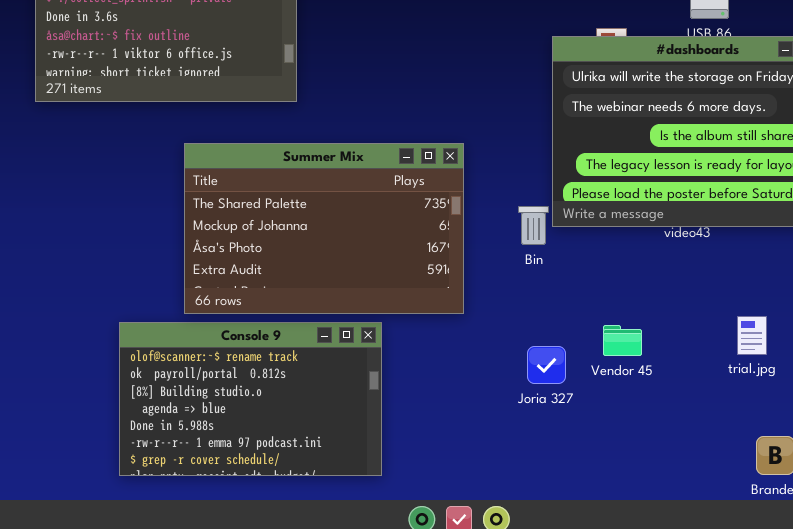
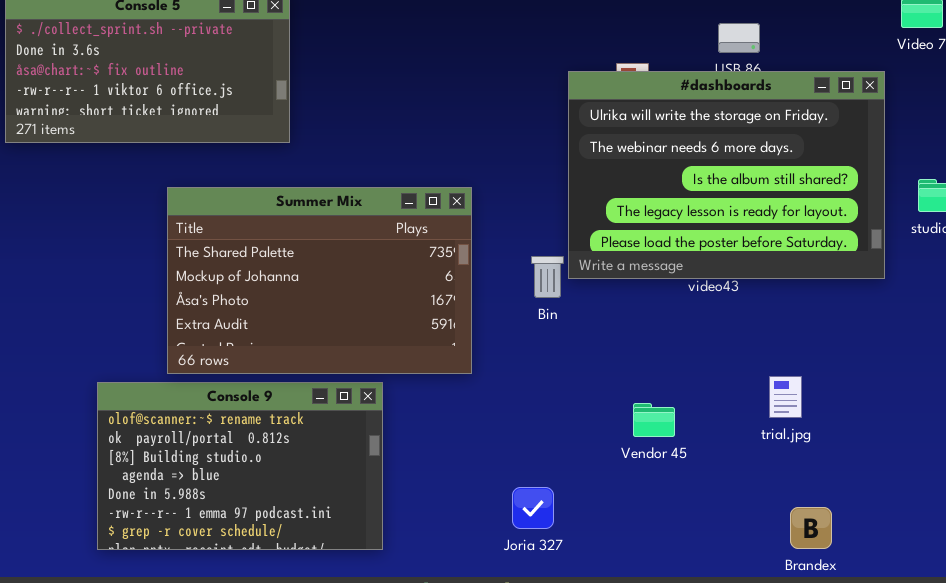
Vendor 45: [603,325,642,356] -> [633,403,675,437], moved
Joria 327: [527,346,566,384] -> [512,487,554,529], moved

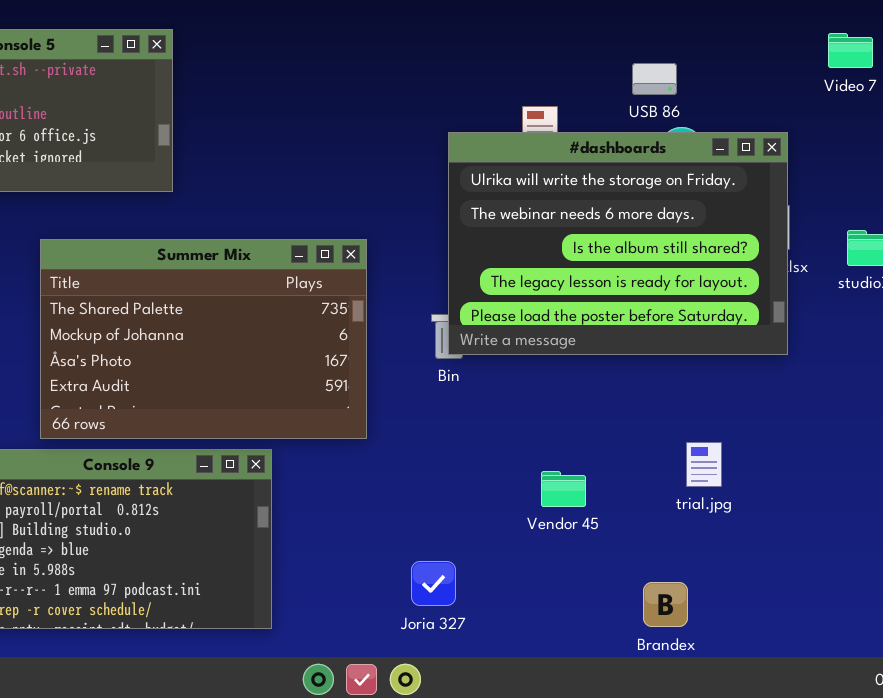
#dashboards: [568,71,885,279] -> [448,132,788,355], moved
Brandex: [790,507,832,549] -> [643,582,688,627], moved

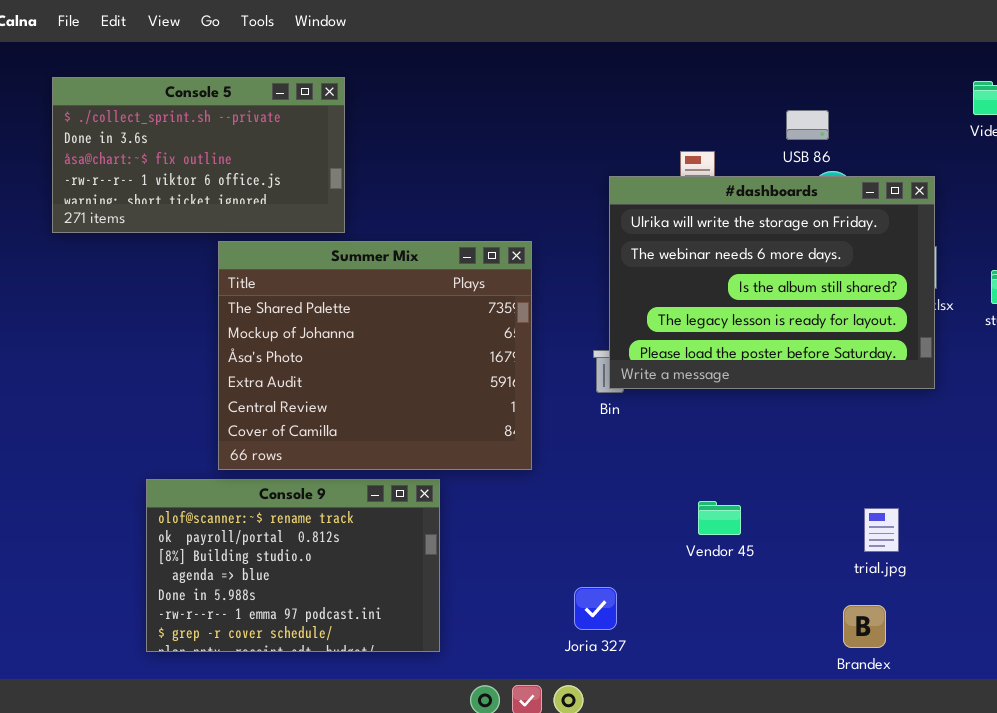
Summer Mix: [40,239,367,439] -> [218,241,532,470], resized
trial.jpg: [686,442,722,487] -> [864,508,899,552], moved
Brandex: [643,582,688,627] -> [843,605,886,648], moved

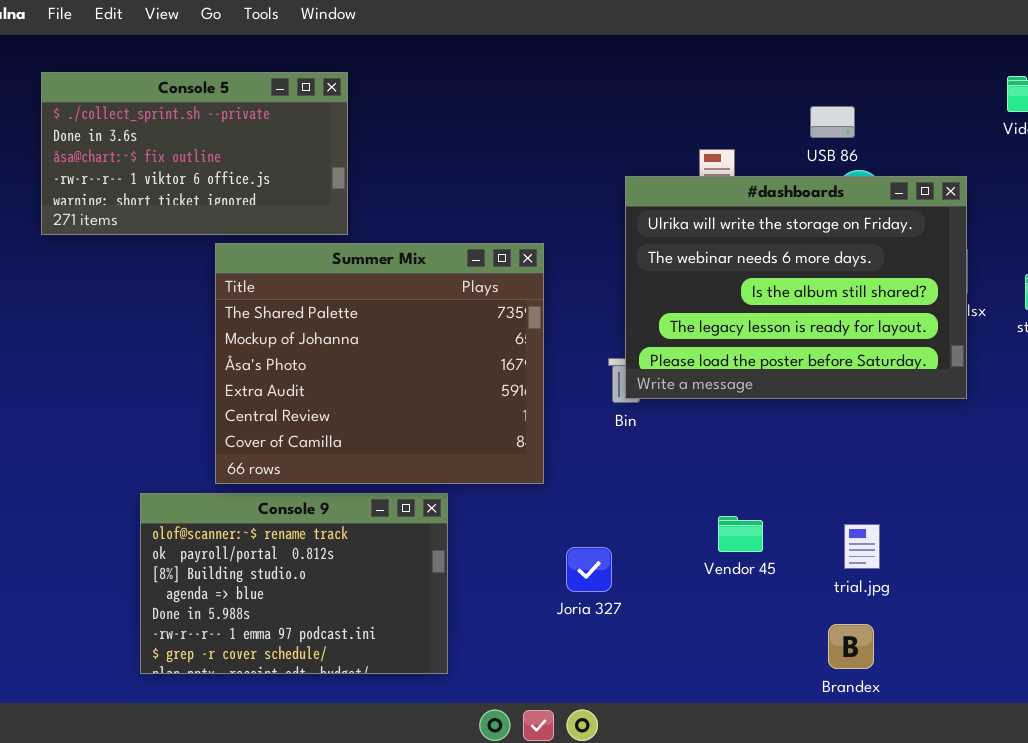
trial.jpg: [864,508,899,552] -> [844,524,880,569], moved
Joria 327: [574,587,617,630] -> [566,547,612,592], moved
Brandex: [843,605,886,648] -> [828,624,874,669], moved

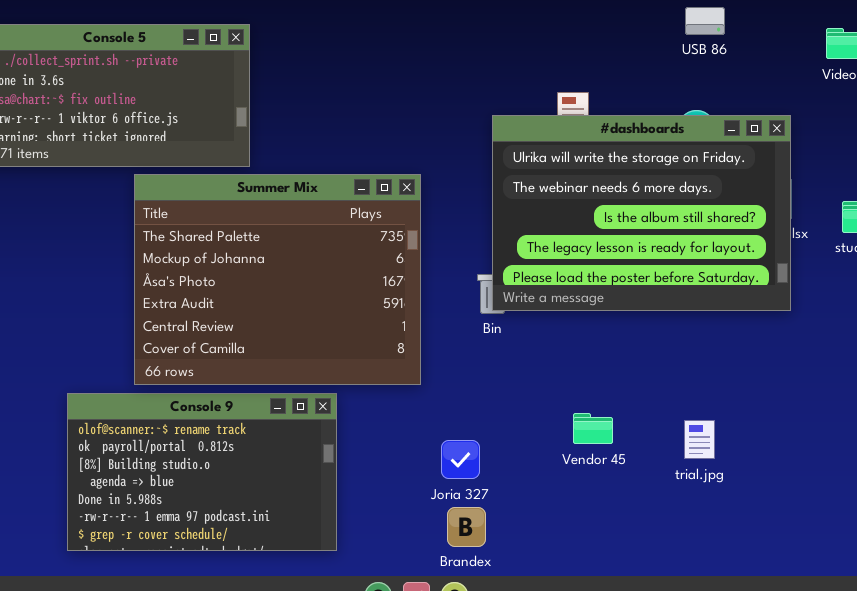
USB 86: [810,106,855,138] -> [685,7,725,35], moved
Brandex: [828,624,874,669] -> [447,507,486,547], moved

